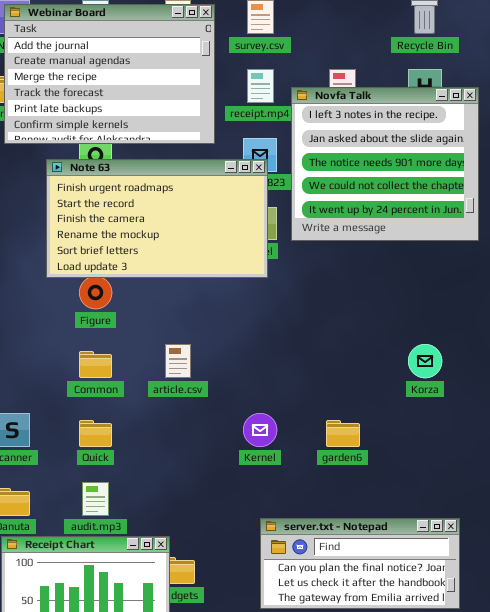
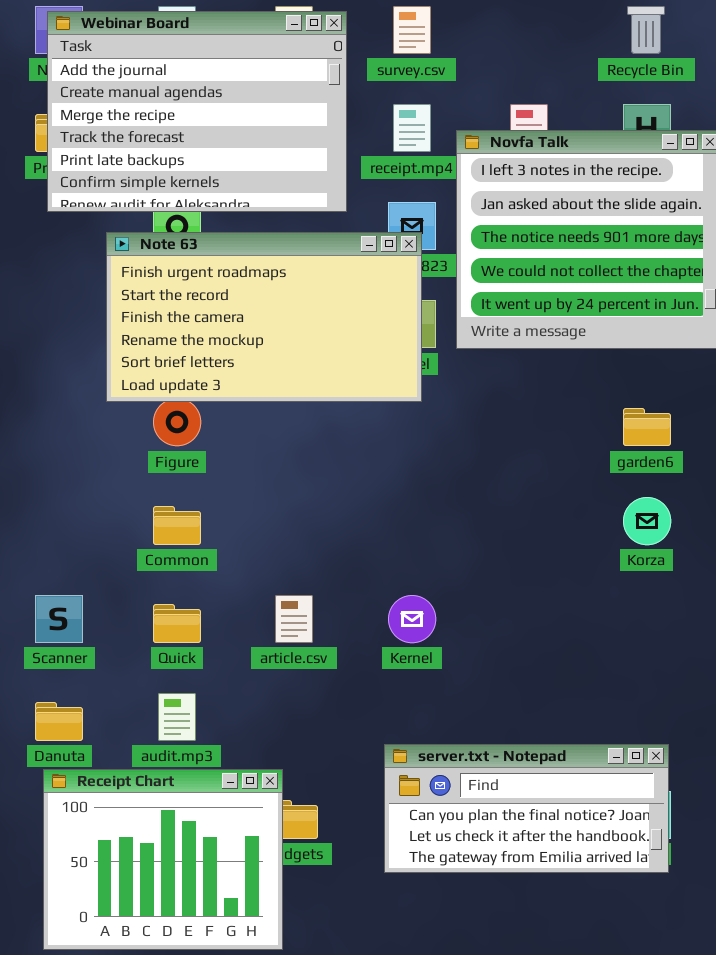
article.csv: [165,344,191,378] -> [275,595,313,643], moved
garden6: [326,420,360,447] -> [623,408,671,446], moved
server.txt - Notepad: [260,518,460,609] -> [384,744,669,873], moved

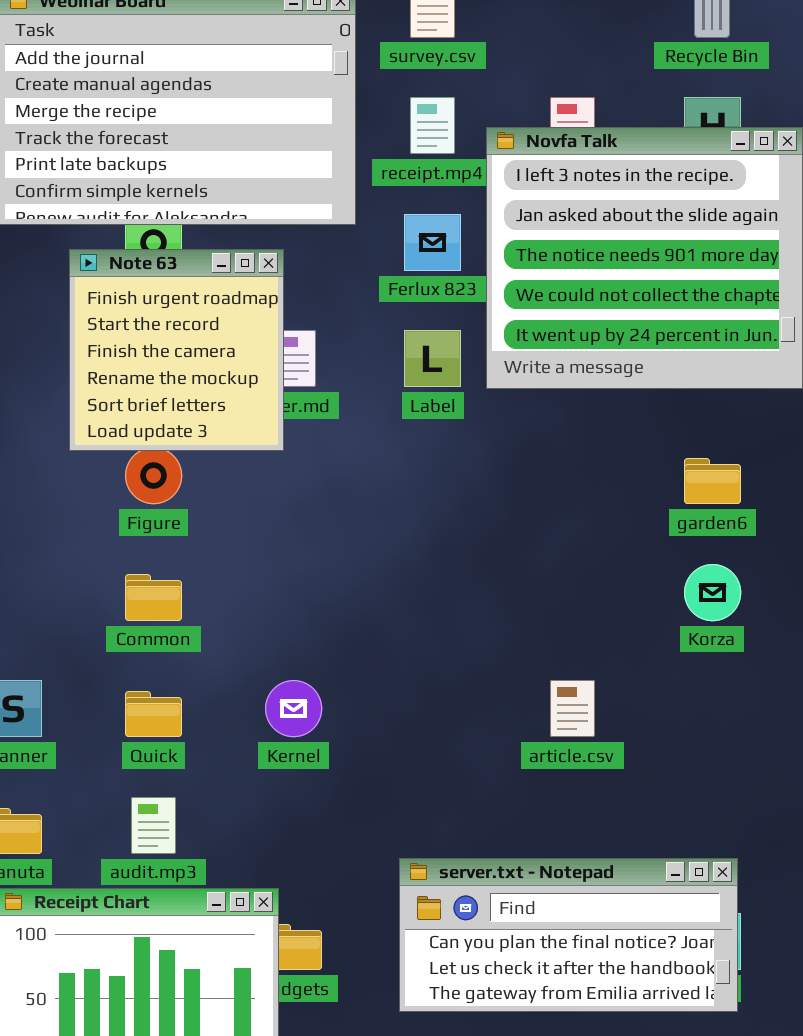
Note 63: [106,232,422,402] -> [69,249,284,451], resized
article.csv: [275,595,313,643] -> [550,680,595,737], moved
Kernel: [388,595,436,643] -> [265,680,322,737], moved

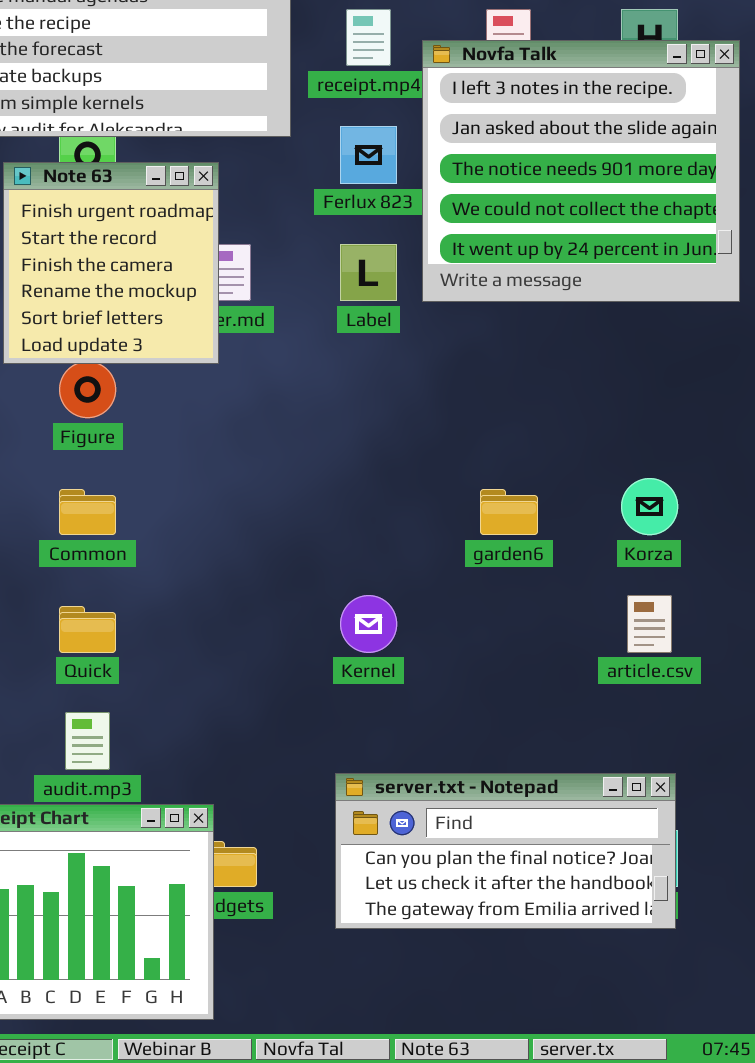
garden6: [684,458,741,504] -> [480,489,538,535], moved
Kernel: [265,680,322,737] -> [340,595,397,653], moved
article.csv: [550,680,595,737] -> [627,595,672,653], moved

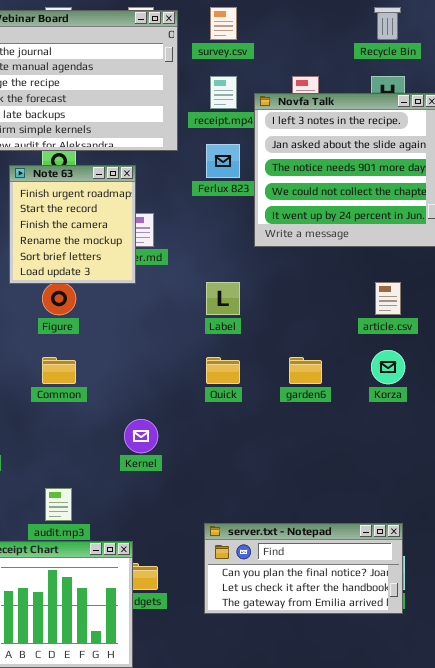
Label: [340,244,397,301] -> [206,282,240,315], moved
Kernel: [340,595,397,653] -> [124,419,158,453], moved
article.csv: [627,595,672,653] -> [375,282,401,315], moved
Quick: [59,606,116,653] -> [206,357,240,384], moved

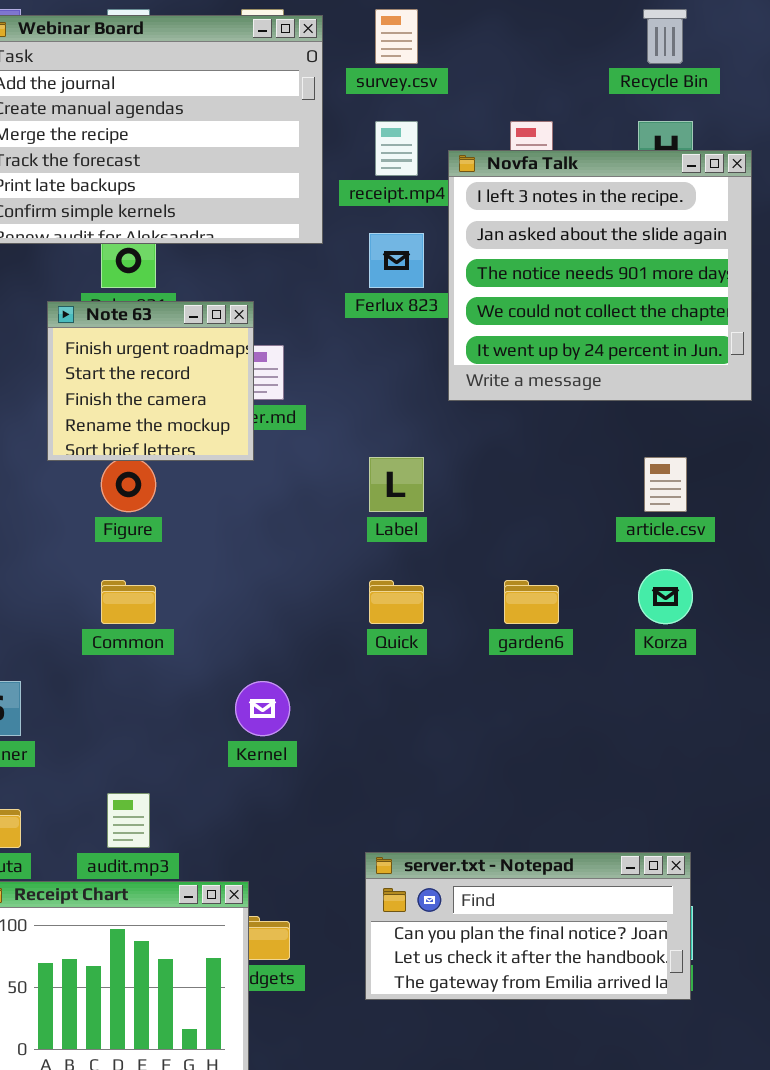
Note 63: [9,165,136,284] -> [47,301,254,461], resized

